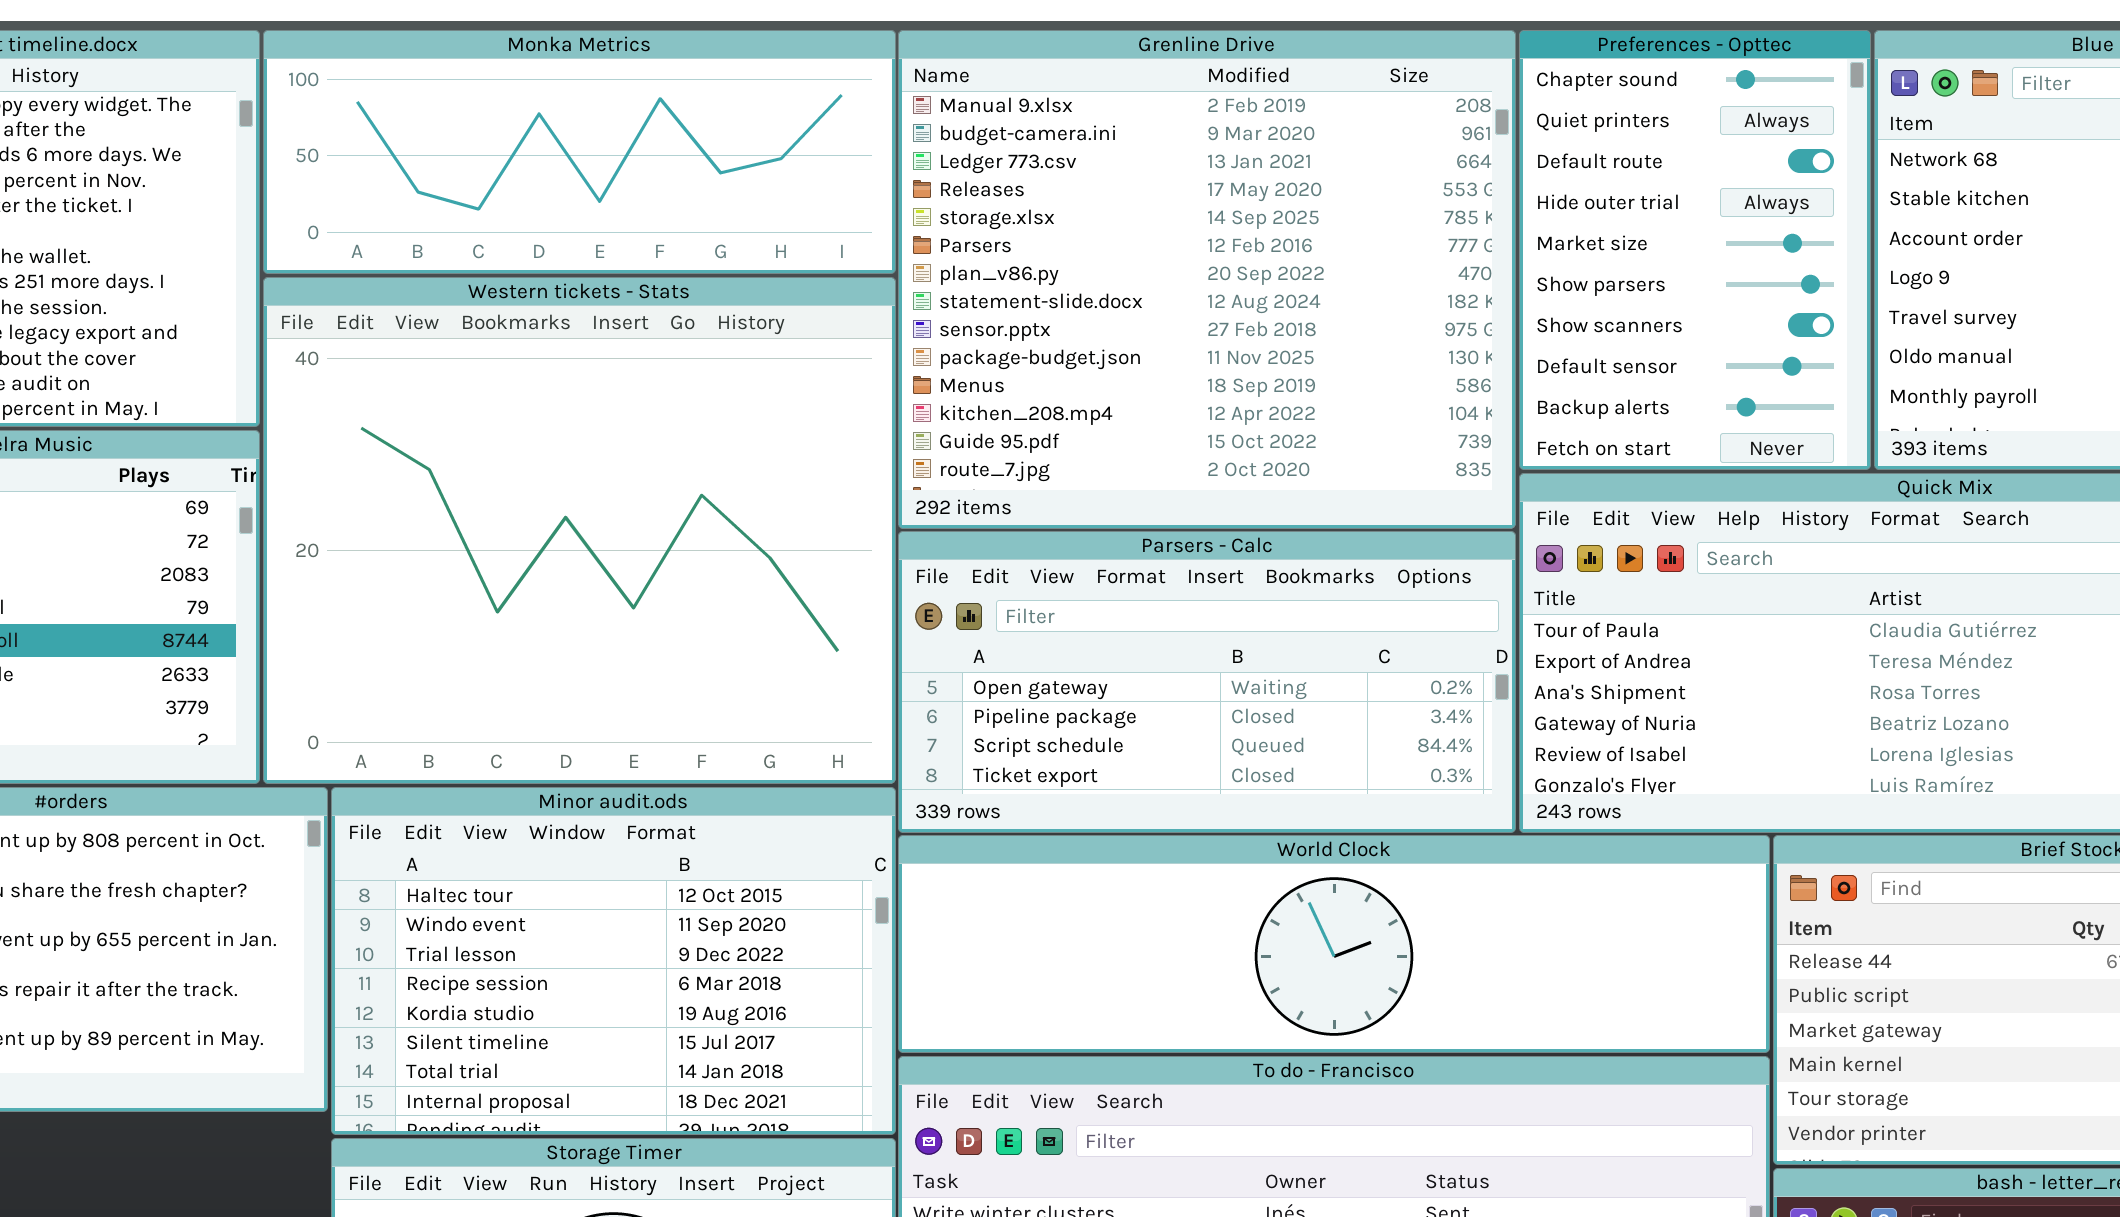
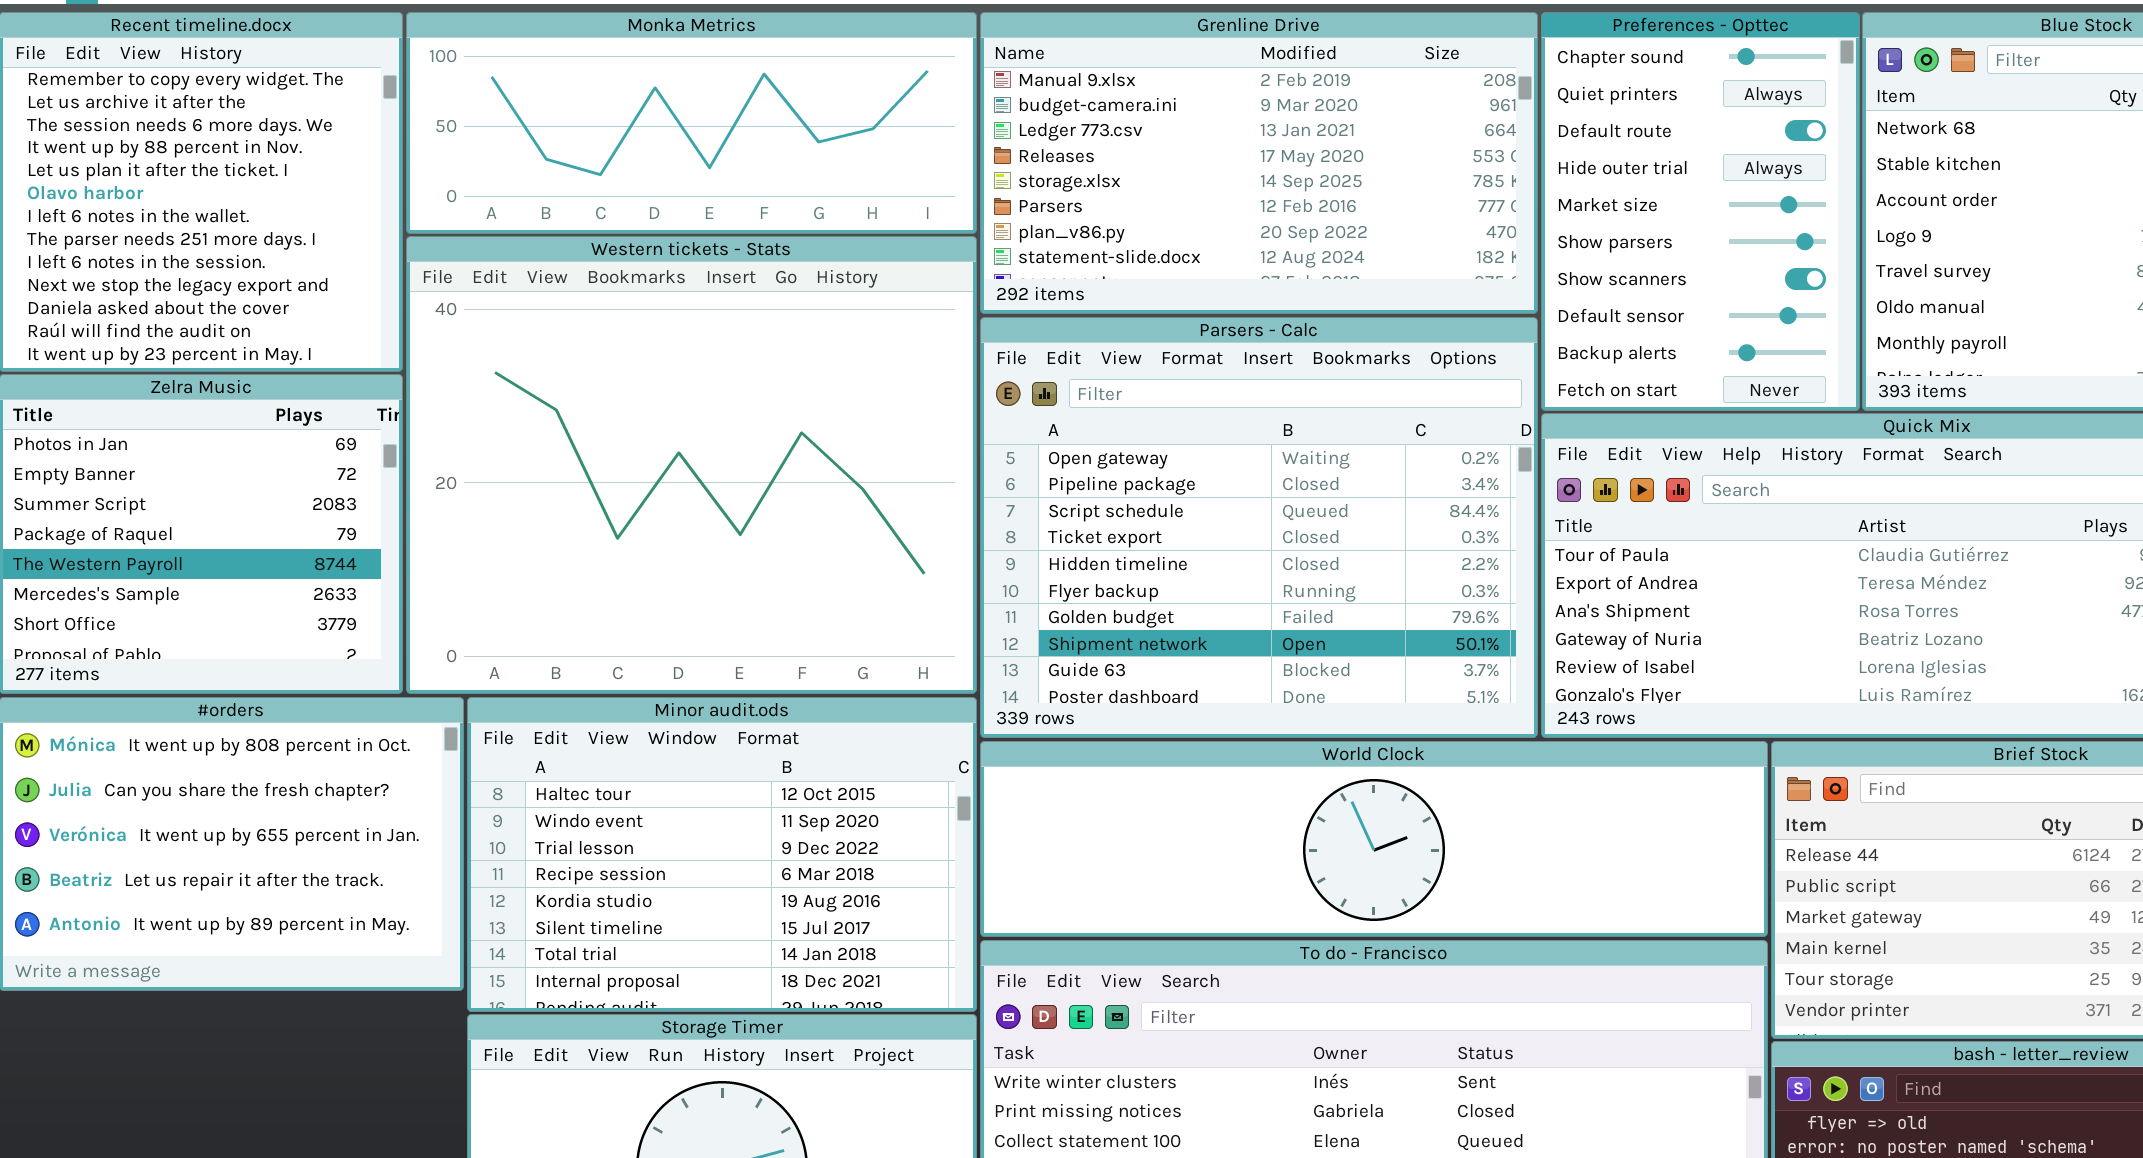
Grenline Drive: [898,30,1516,529] -> [980,12,1538,314], resized
Parsers - Calc: [898,531,1516,833] -> [980,317,1538,738], resized

